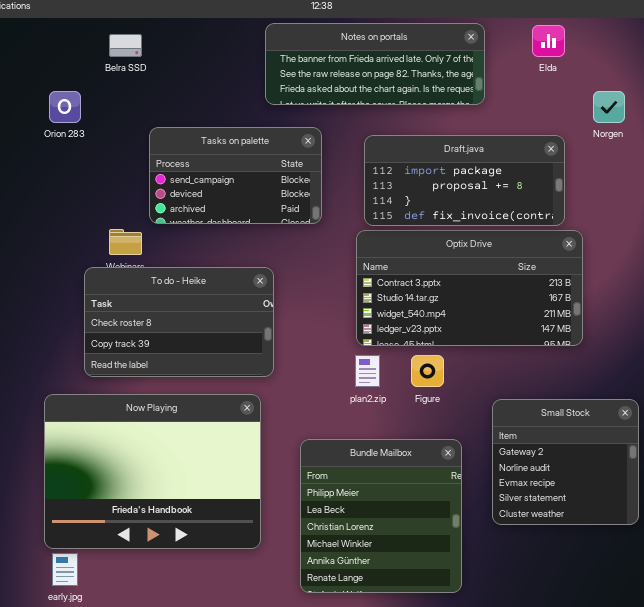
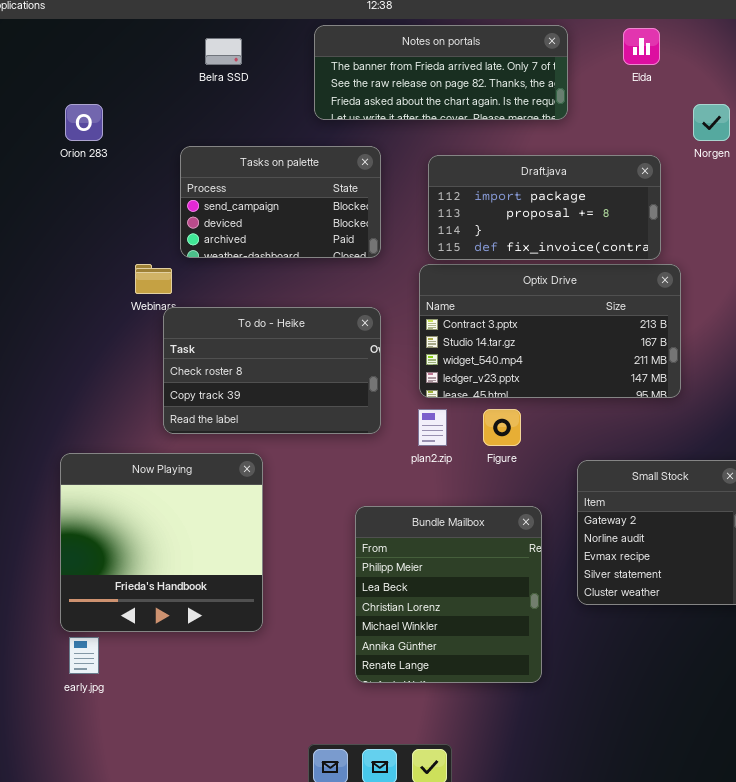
Belra SSD: [109,34,142,57] -> [205,38,242,65], moved
To do - Heike: [84,267,274,377] -> [163,307,381,434], moved
Now Playing: [44,394,261,549] -> [60,453,263,632], resized

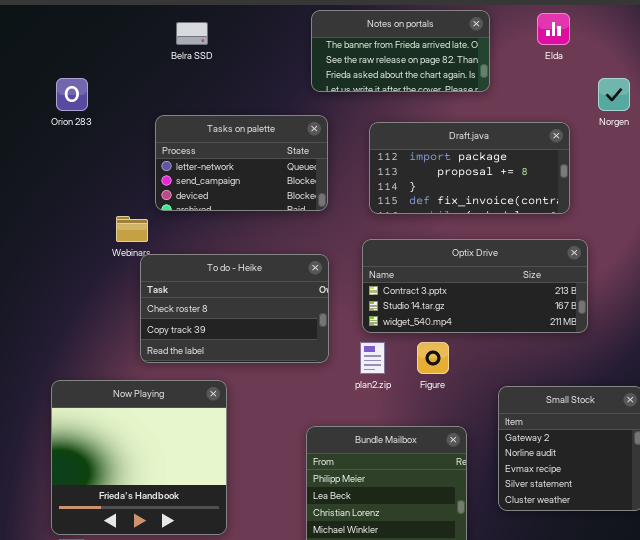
Notes on portals: [314,25,568,120] -> [311,10,490,92], resized
Tasks on palette: [180,146,381,258] -> [155,115,328,211], scrolled up 1 row
Optix Drive: [419,264,681,398] -> [362,239,588,333], resized

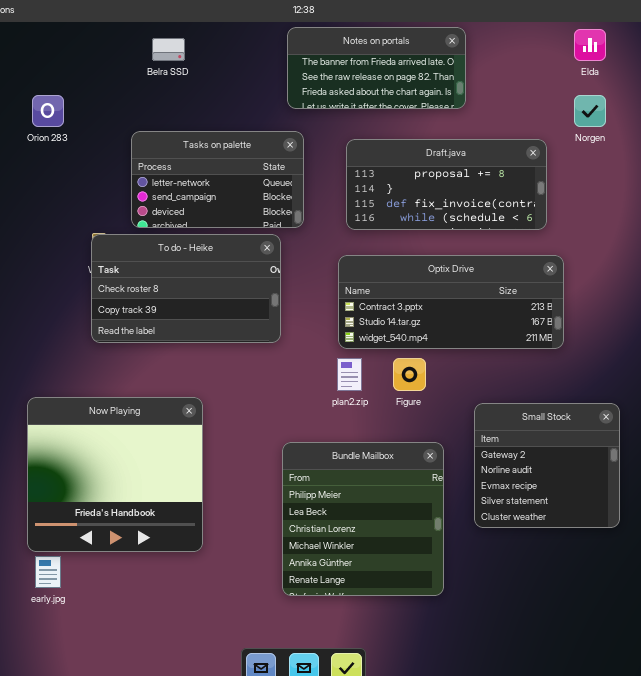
Elda: [537,13,570,45] -> [574,29,606,61], moved
Draft.java: [369,122,570,214] -> [346,139,547,230], scrolled down 1 row
To do - Heike: [140,254,329,363] -> [91,234,281,343], moved

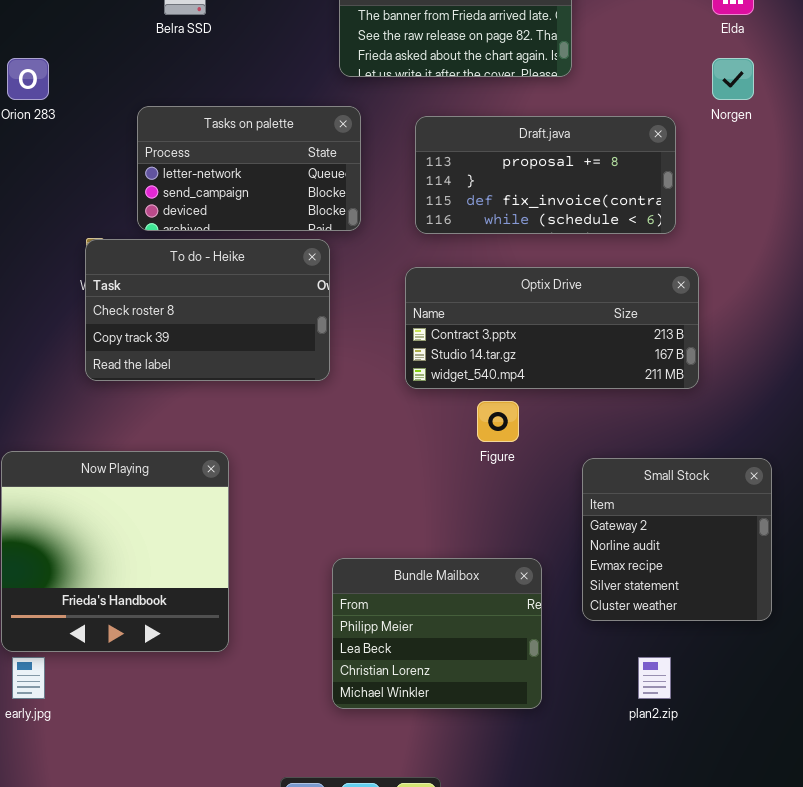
plan2.zip: [337,358,362,391] -> [638,657,671,699], moved
Bundle Mailbox: [282,442,444,596] -> [332,558,542,709], resized

